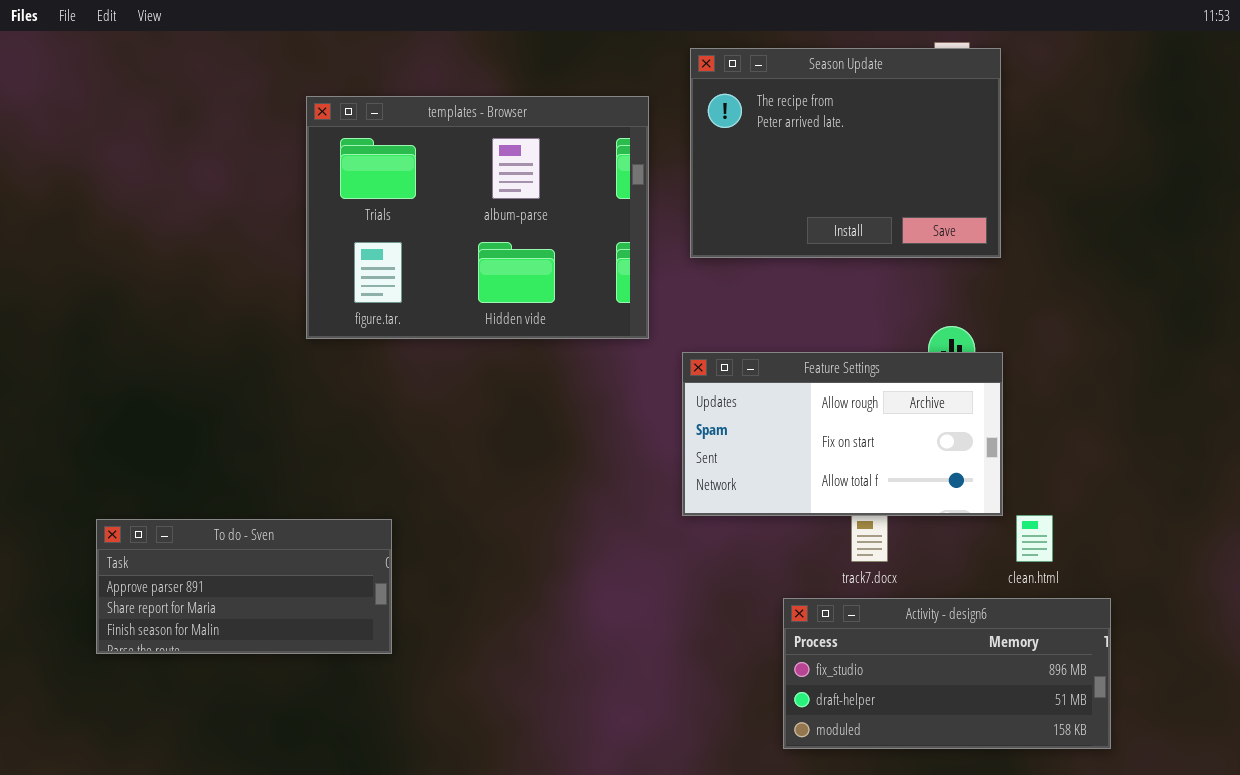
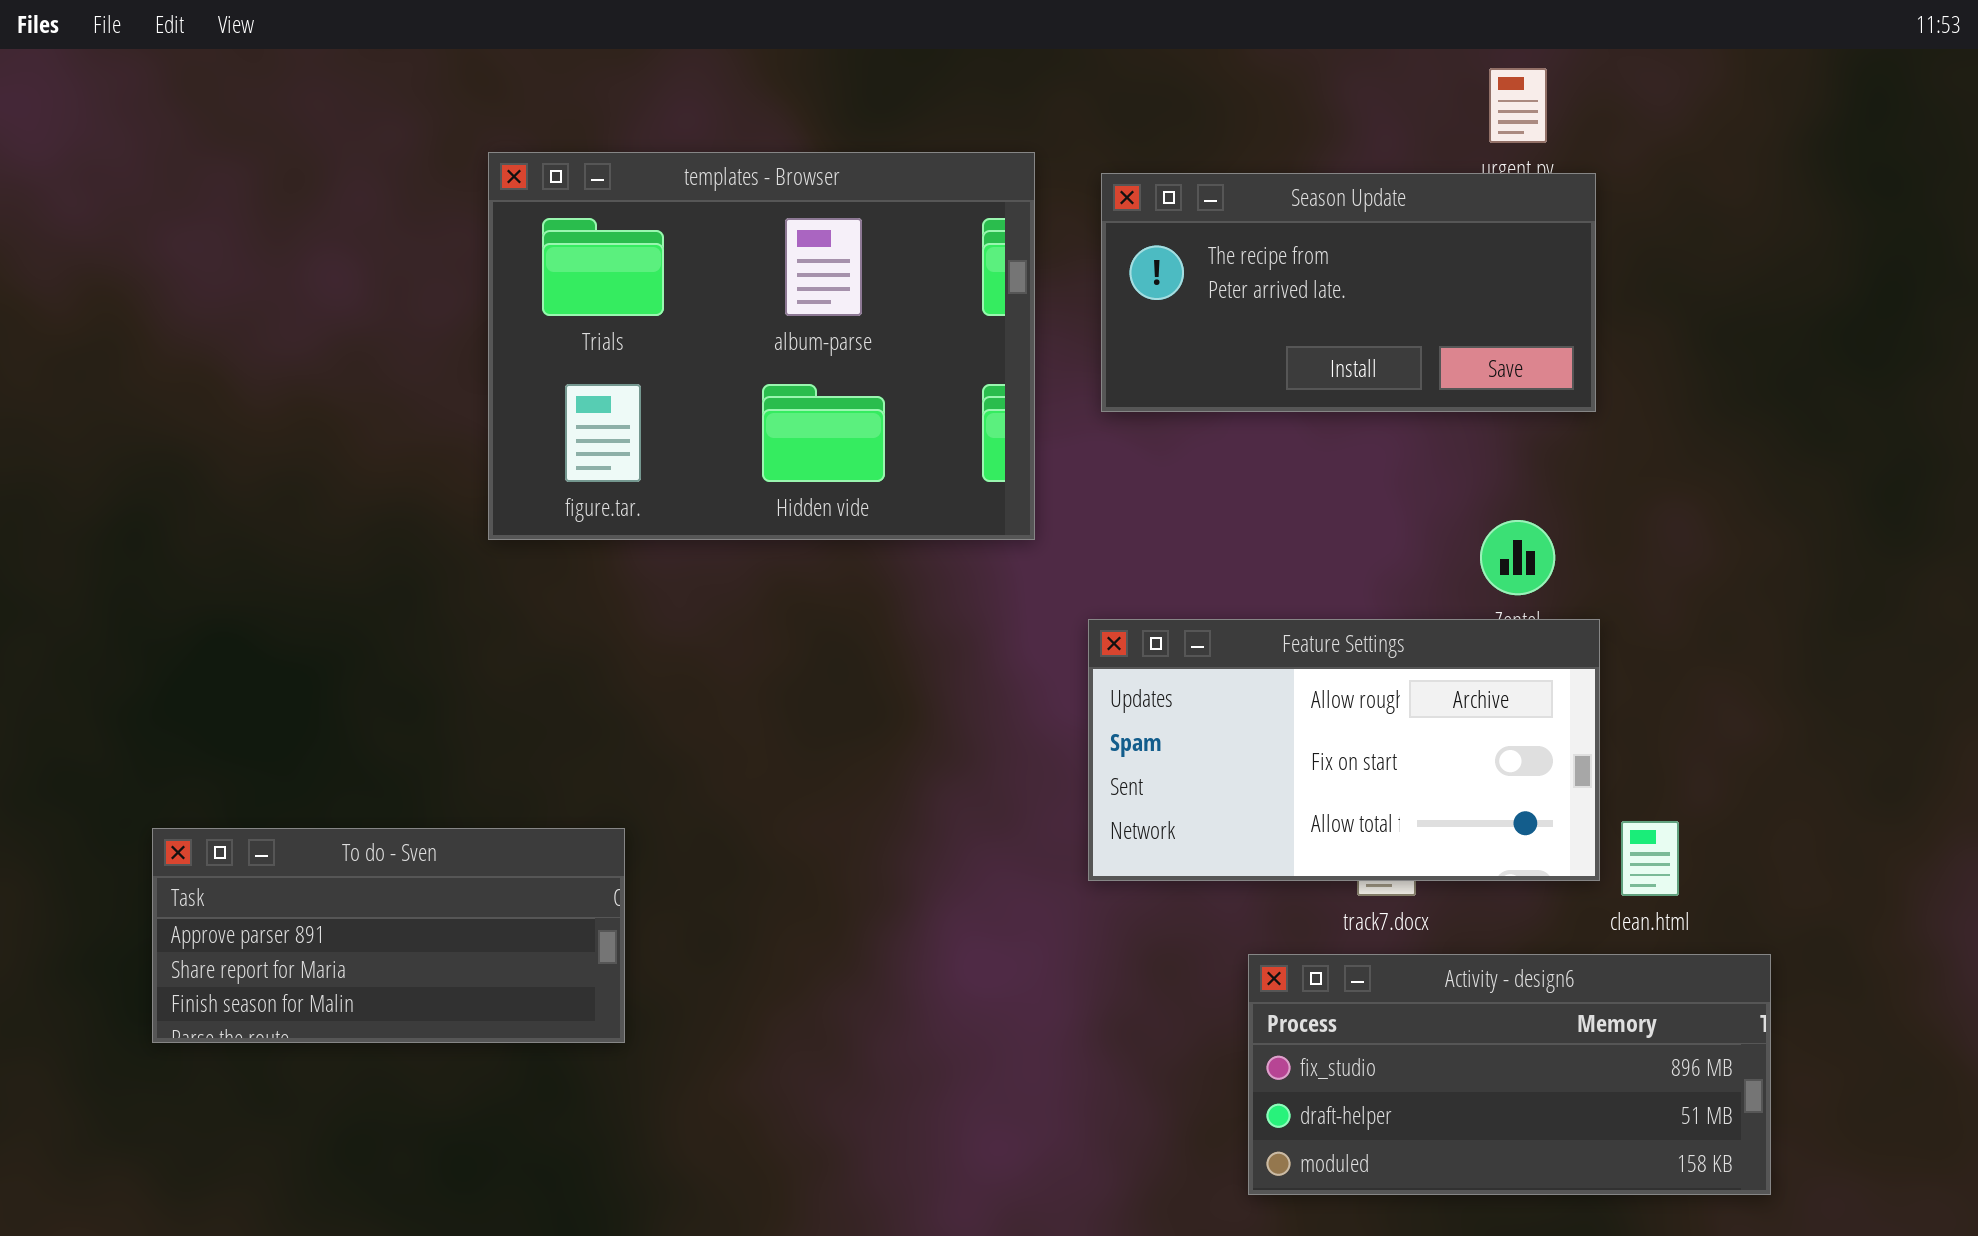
Season Update: [690,48,1001,258] -> [1101,173,1596,412], resized
Feature Settings: [682,352,1003,516] -> [1088,619,1600,881], moved

